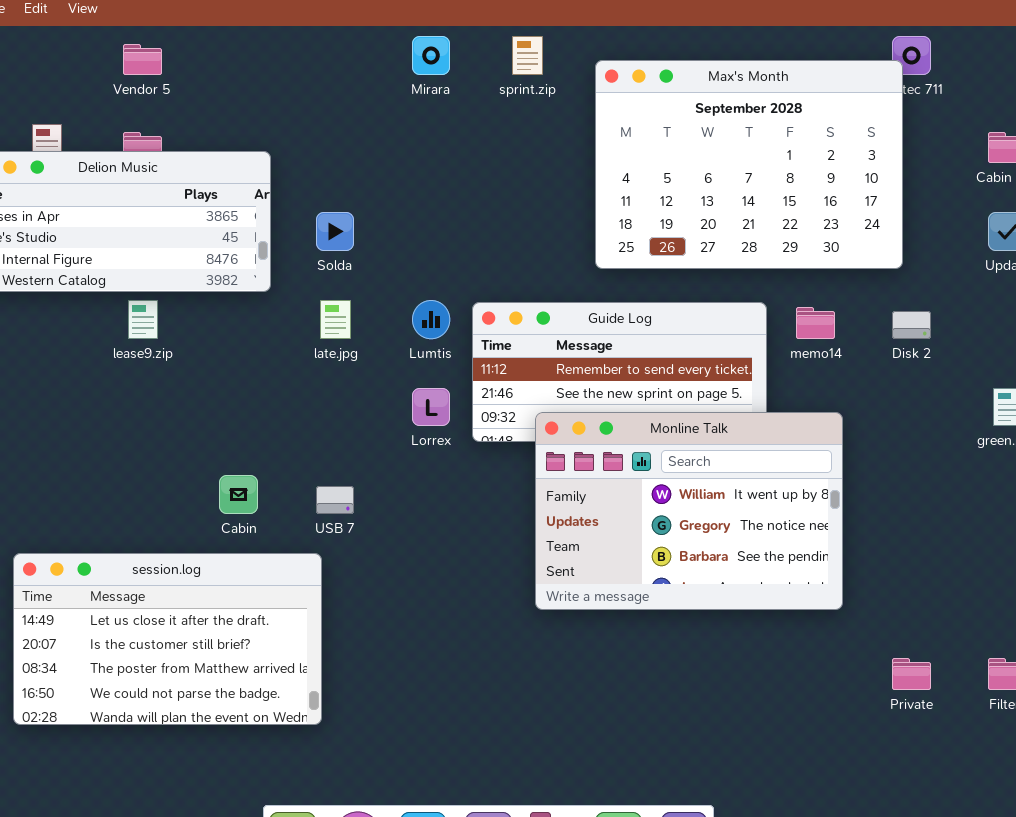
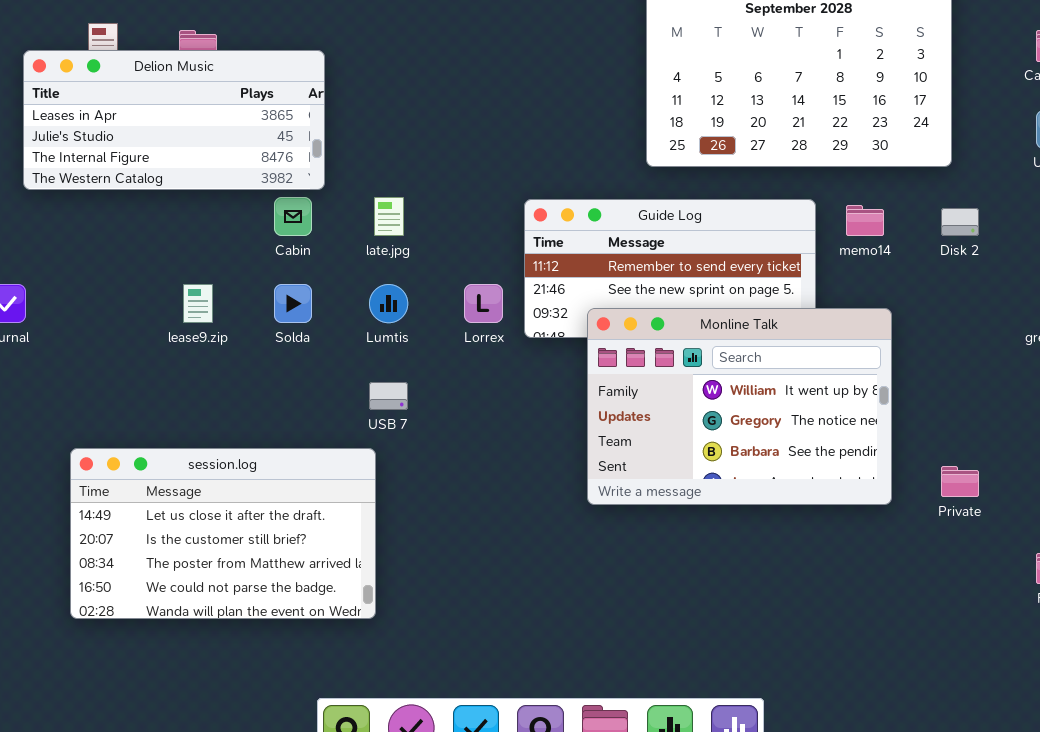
Solda: [316,212,354,251] -> [274,284,312,323], moved
lease9.zip: [128,300,158,339] -> [183,284,213,323], moved
Lumtis: [412,300,450,339] -> [369,284,408,323], moved
Cabin: [219,475,258,514] -> [274,197,312,236], moved
Private: [892,658,931,690] -> [941,466,979,497], moved

